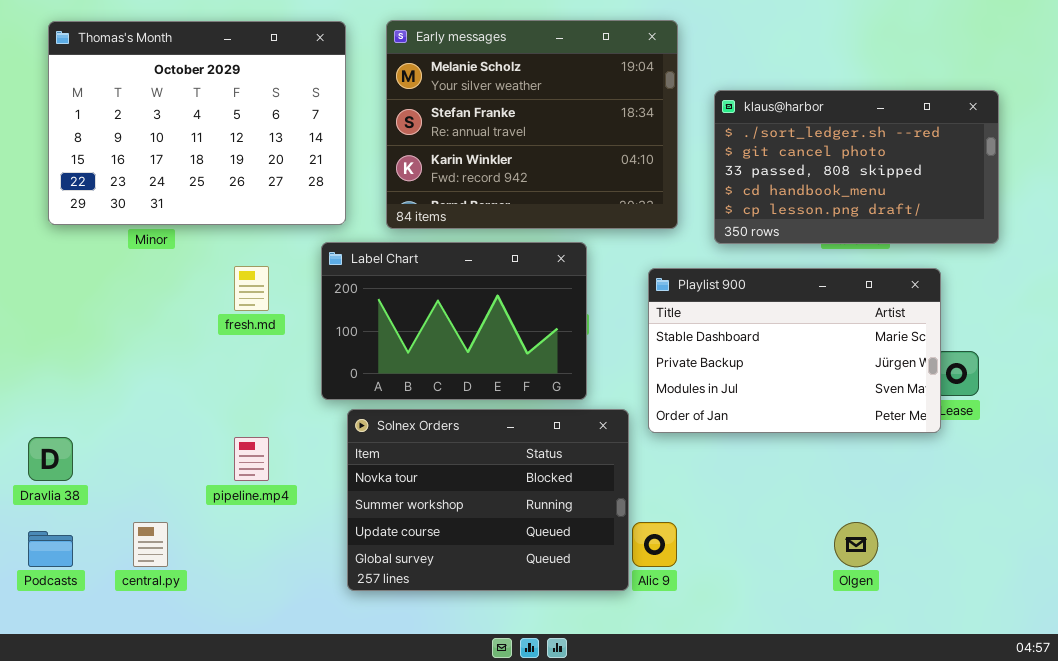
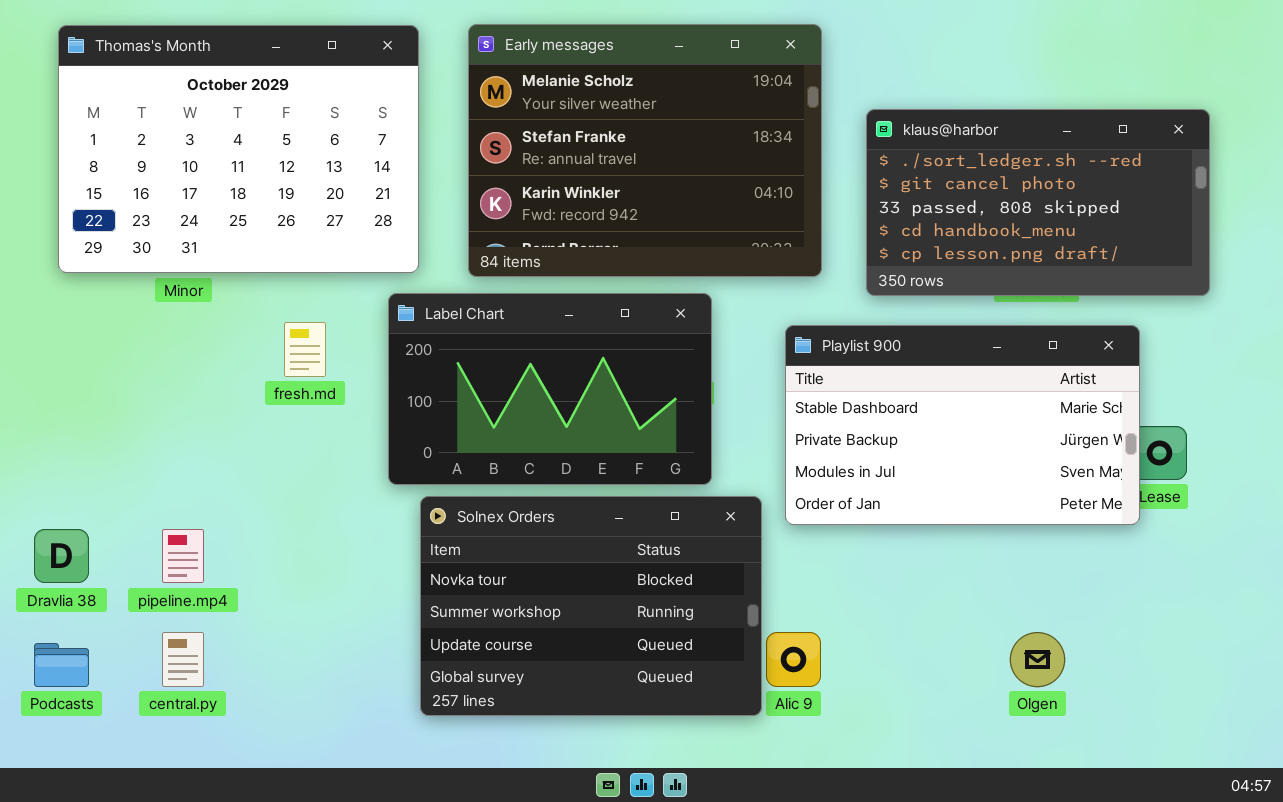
pipeline.mp4: [234,437,269,481] -> [162,529,204,583], moved

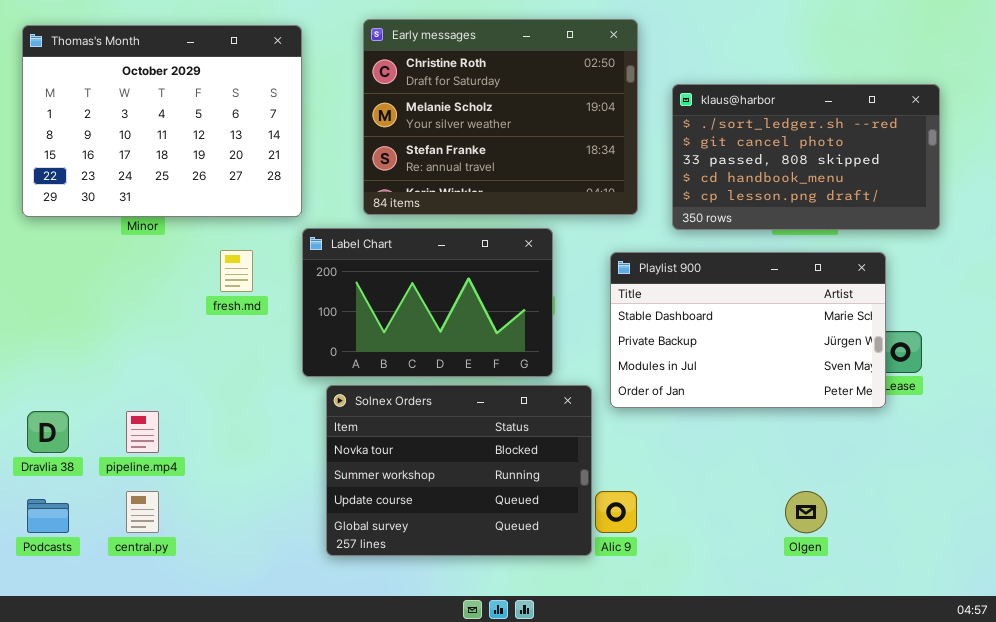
Early messages: [468,24,822,277] -> [363,19,638,215], scrolled up 1 row
Thomas's Month: [58,25,419,273] -> [22,25,302,217], moved

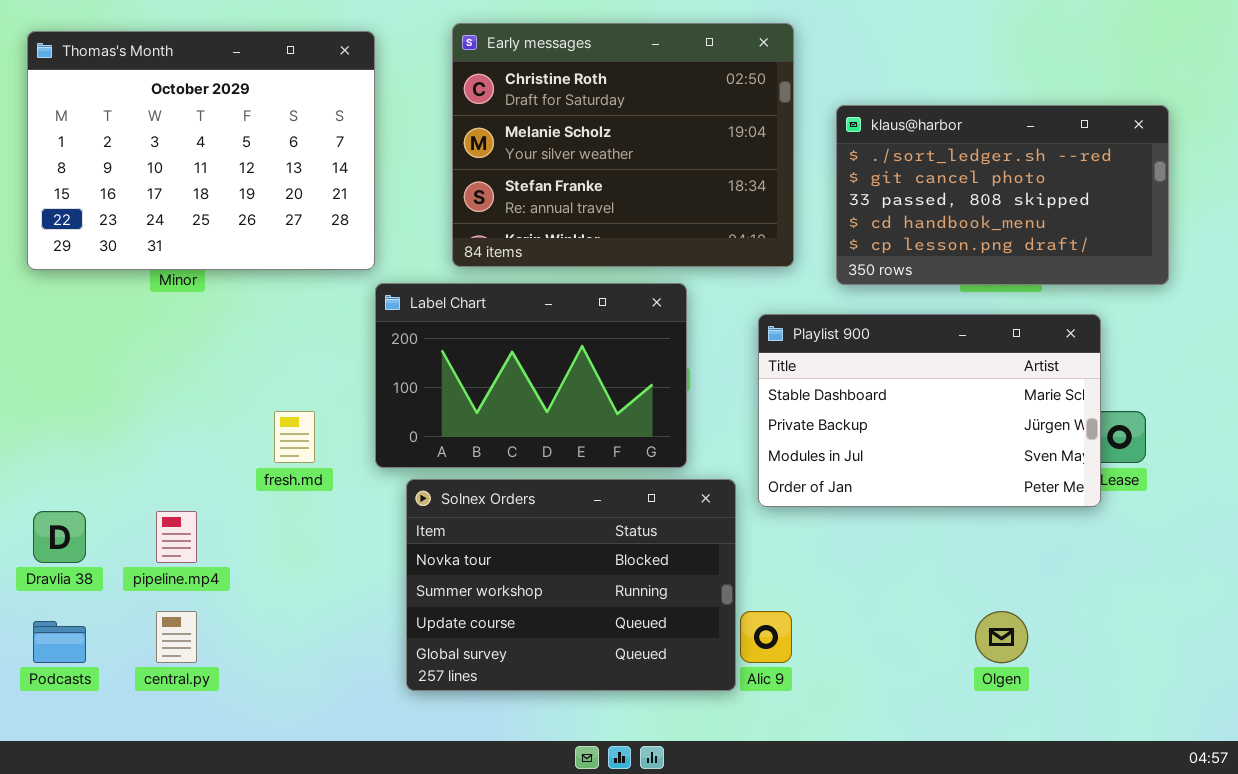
fresh.md: [220,250,253,292] -> [274,411,315,463], moved

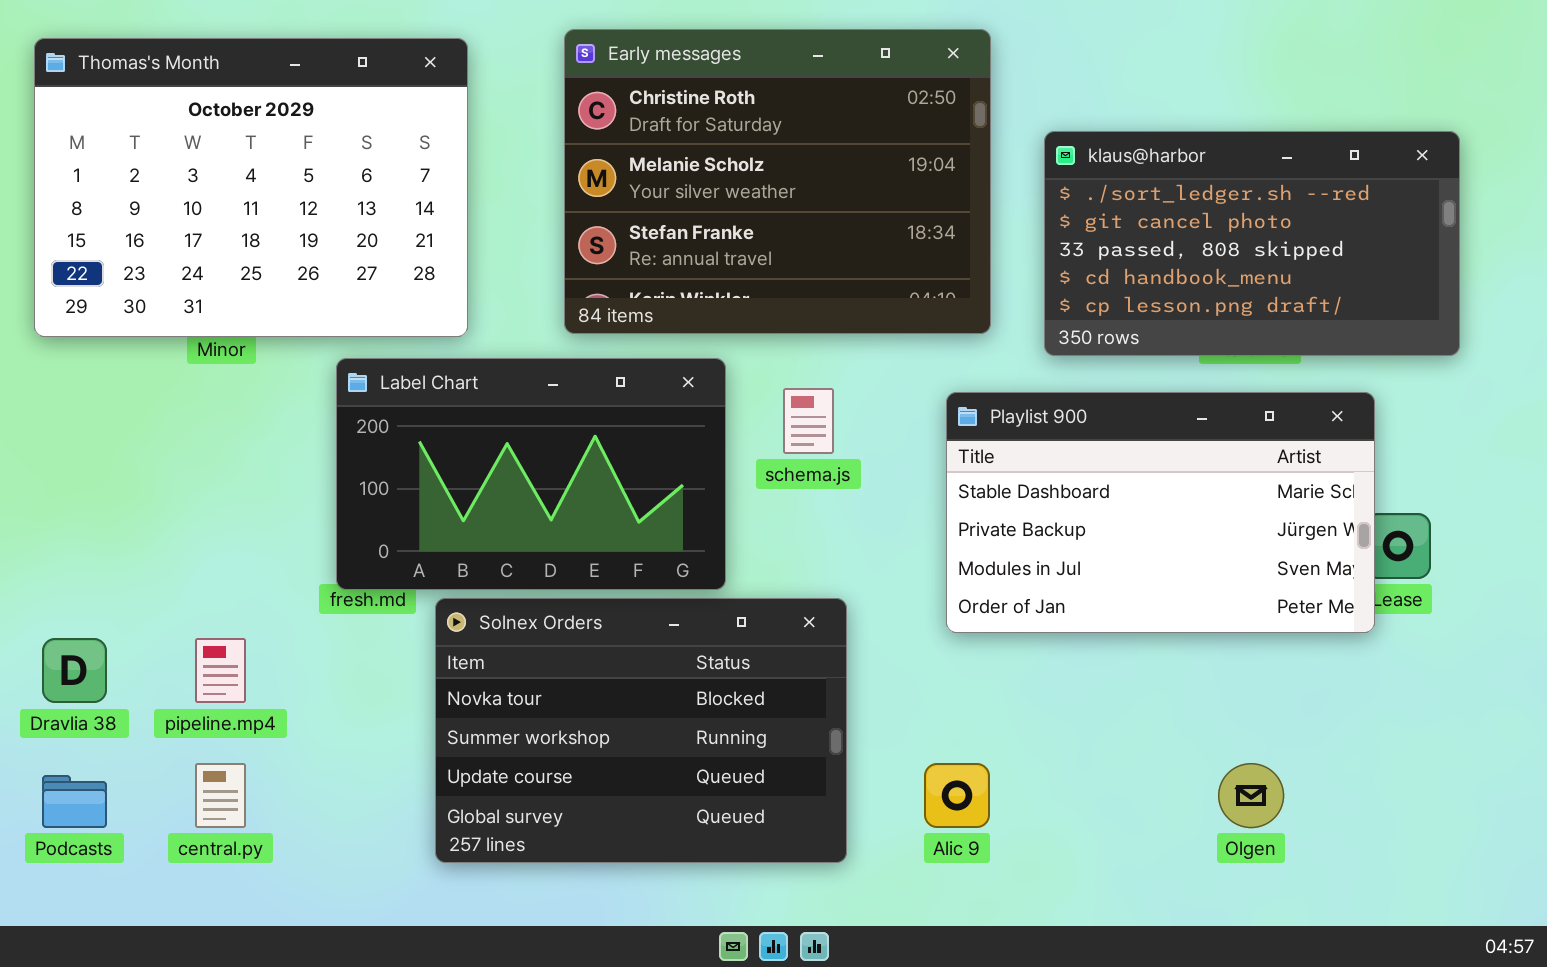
Label Chart: [375,283,687,468] -> [336,358,726,590], moved
Solnex Orders: [406,479,736,691] -> [435,598,847,863], moved

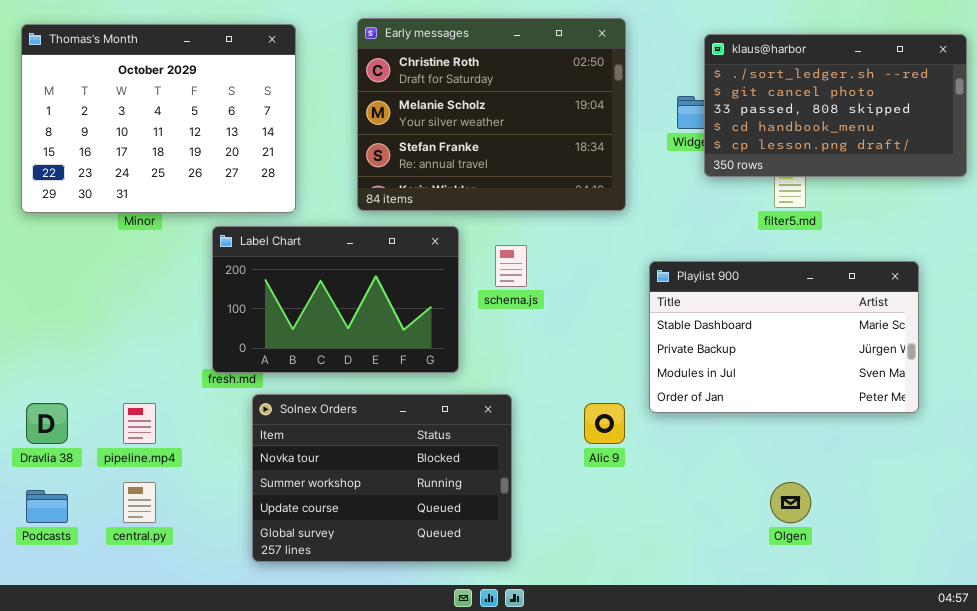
klaus@harbor: [1044,131,1460,356] -> [704,34,967,177], moved
Playlist 900: [946,392,1375,633] -> [649,261,919,413], moved
Solnex Orders: [435,598,847,863] -> [252,394,512,562], moved
Alic 9: [924,763,990,828] -> [584,403,625,444], moved

